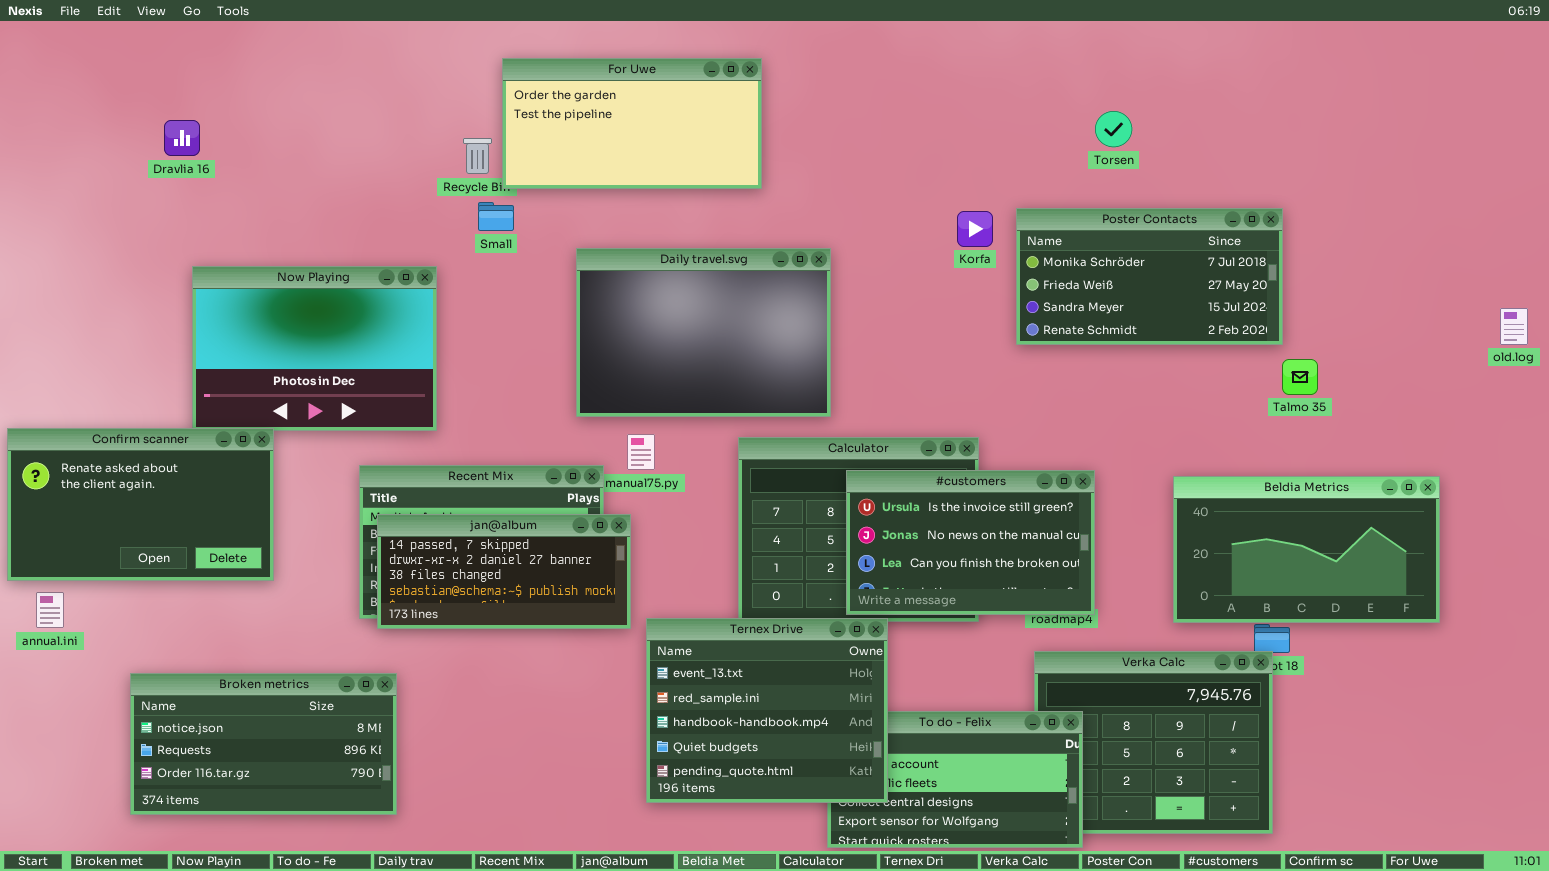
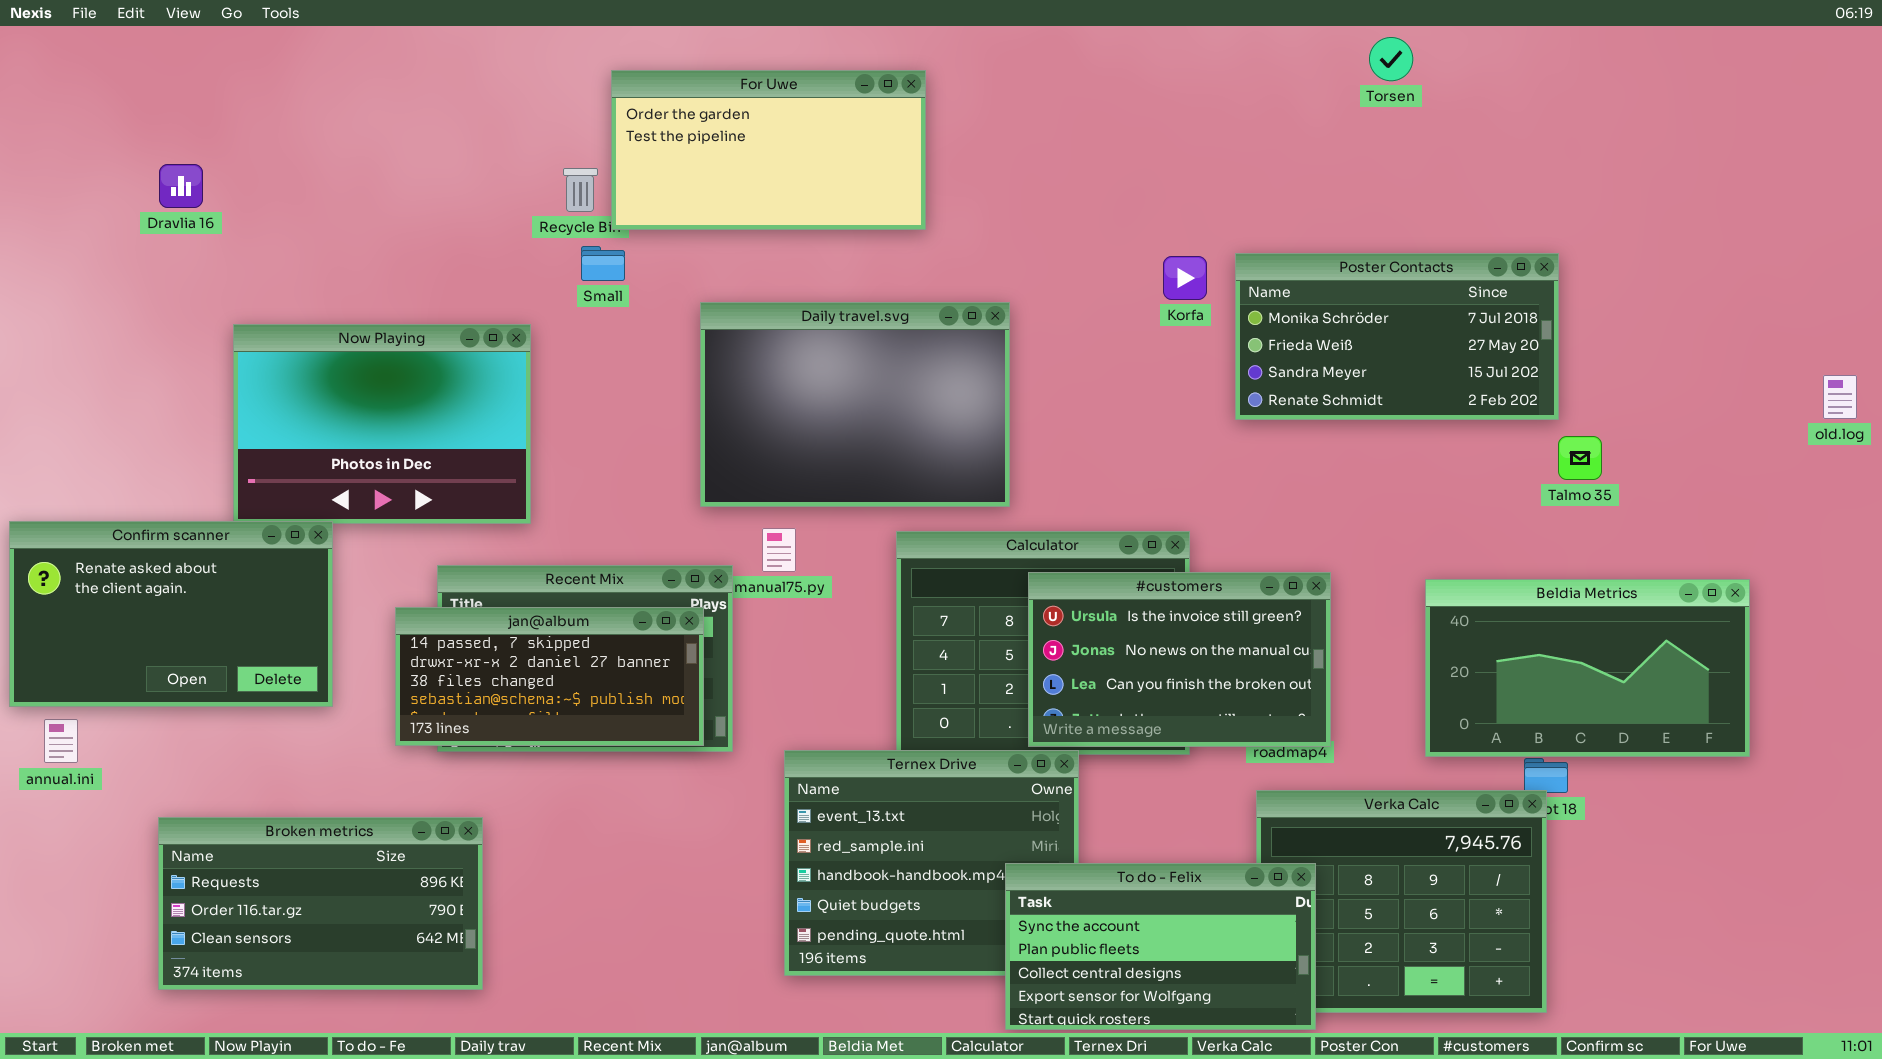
Torsen: [1095,111,1132,147] -> [1369,37,1413,81], moved
Dravlia 16: [164,120,200,156] -> [159,164,203,208], moved
jan@album: [377,514,631,629] -> [395,607,704,746], moved
Broken metrics: [130,673,397,815] -> [158,817,483,990], scrolled down 1 row
To do - Felix: [827,711,1083,848] -> [1005,863,1316,1030], raised

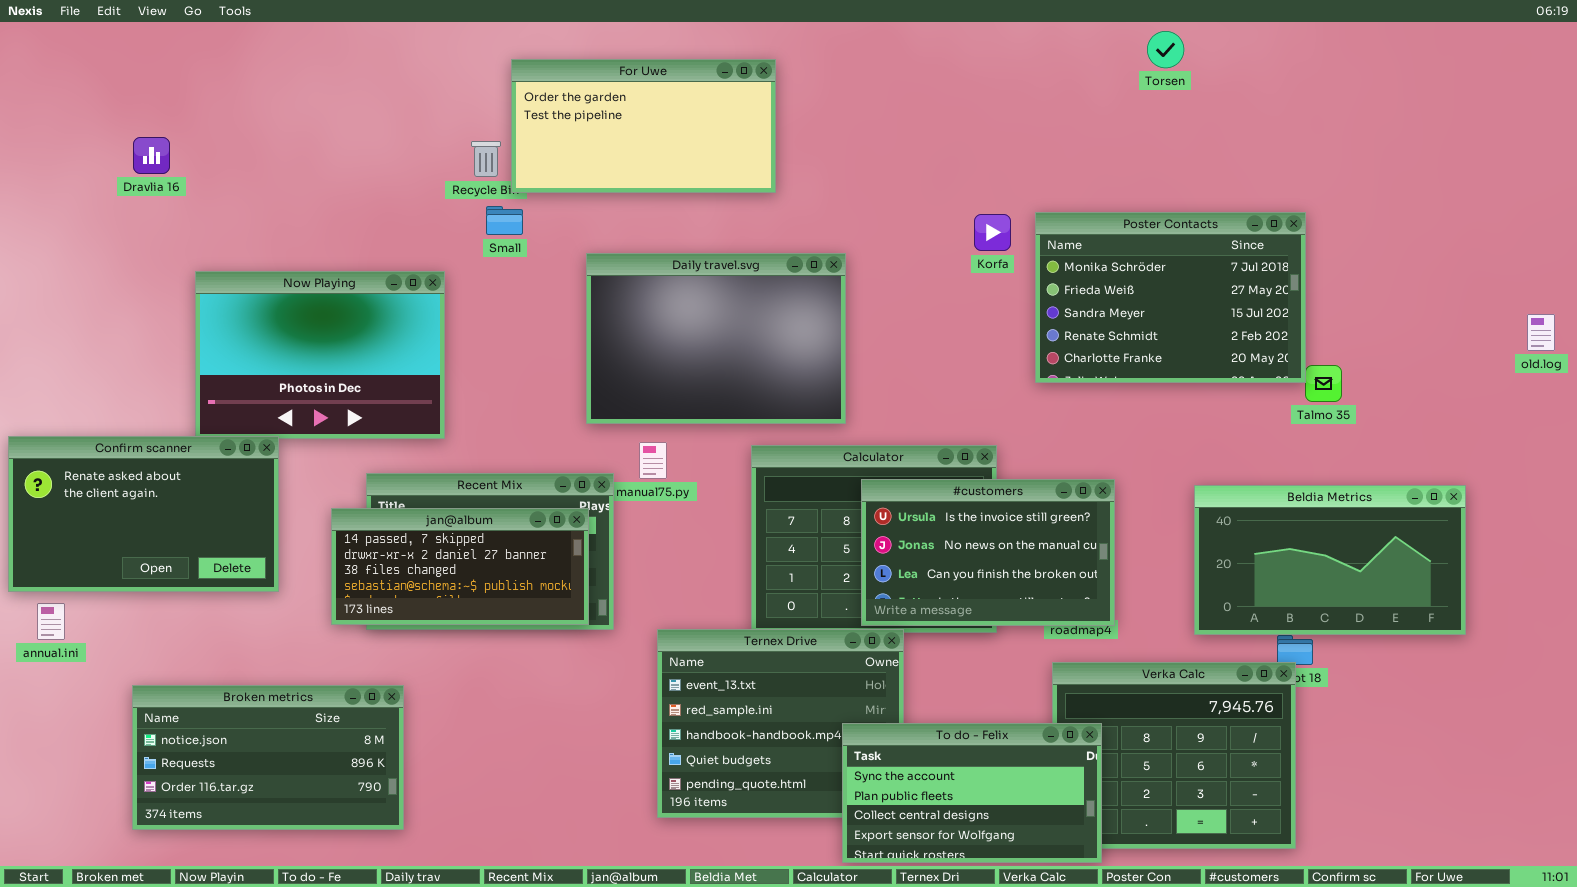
Poster Contacts: [1235,253,1559,420] -> [1035,212,1306,383], resized
Broken metrics: [158,817,483,990] -> [132,685,404,830], scrolled up 1 row

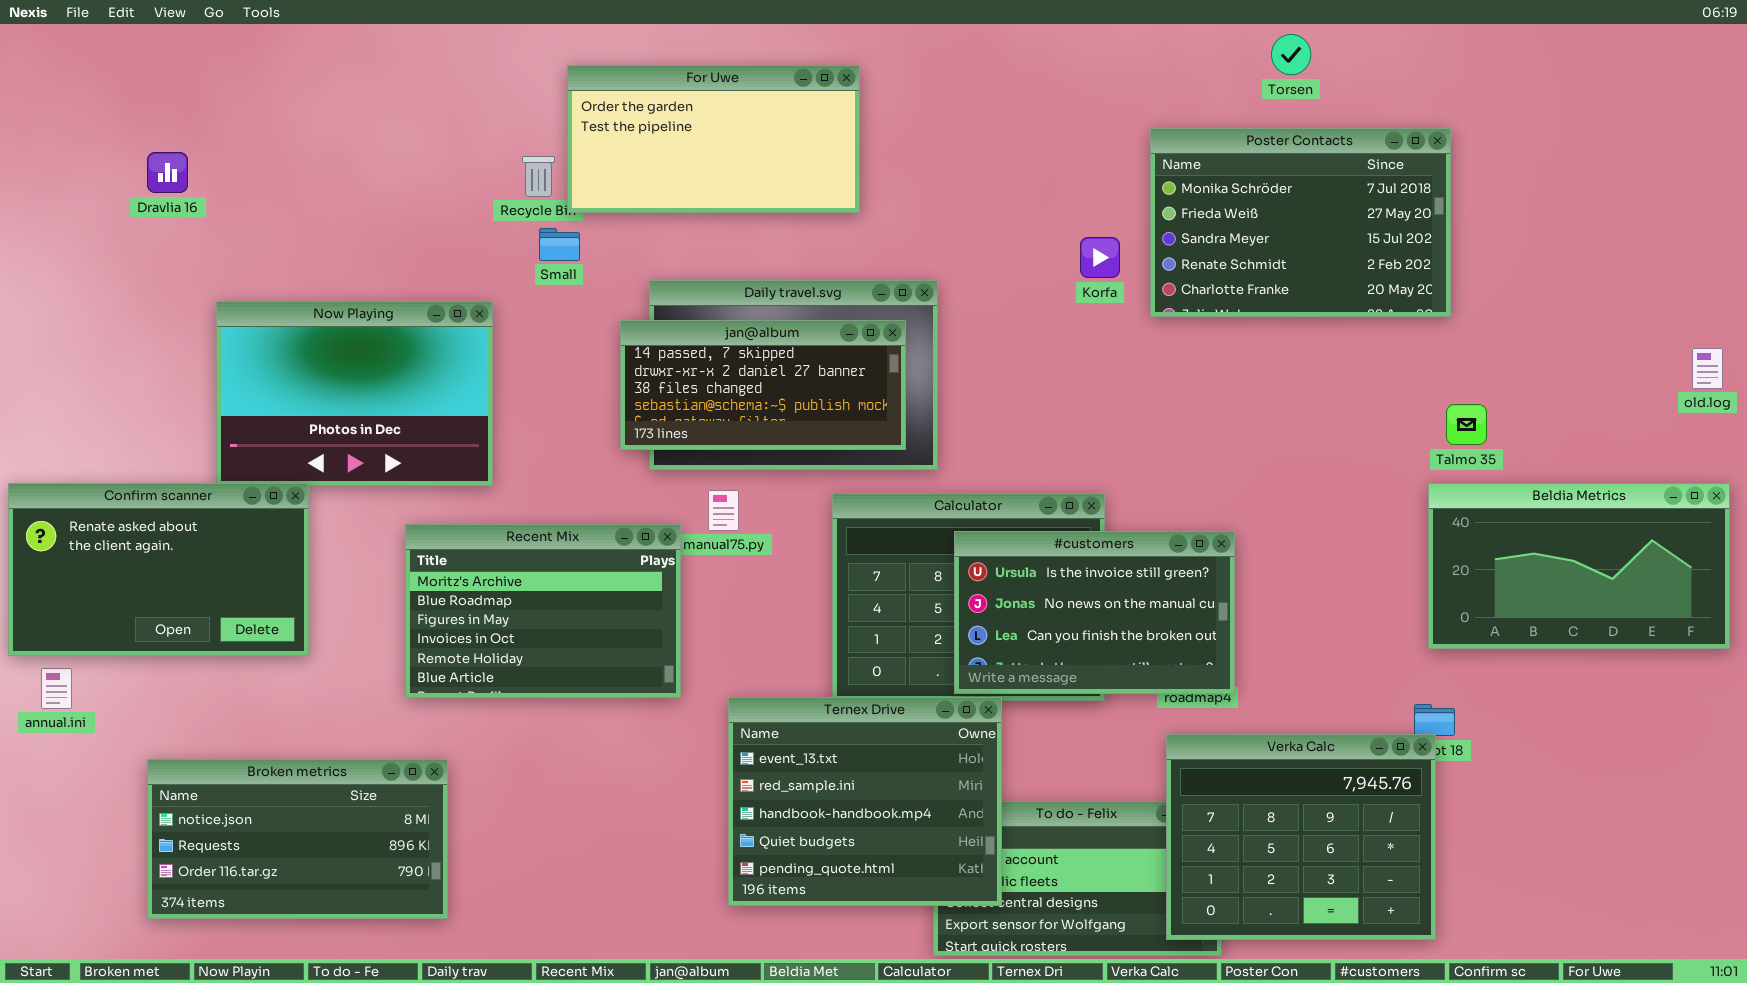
Poster Contacts: [1035,212,1306,383] -> [1150,128,1451,317], moved
Beldia Metrics: [1194,485,1466,635] -> [1428,483,1730,649], moved
jan@album: [331,508,589,625] -> [620,320,906,450], moved
Ternex Drive: [657,629,904,818] -> [728,697,1002,906], raised
Verka Calc: [1052,662,1296,849] -> [1166,734,1436,940], raised

